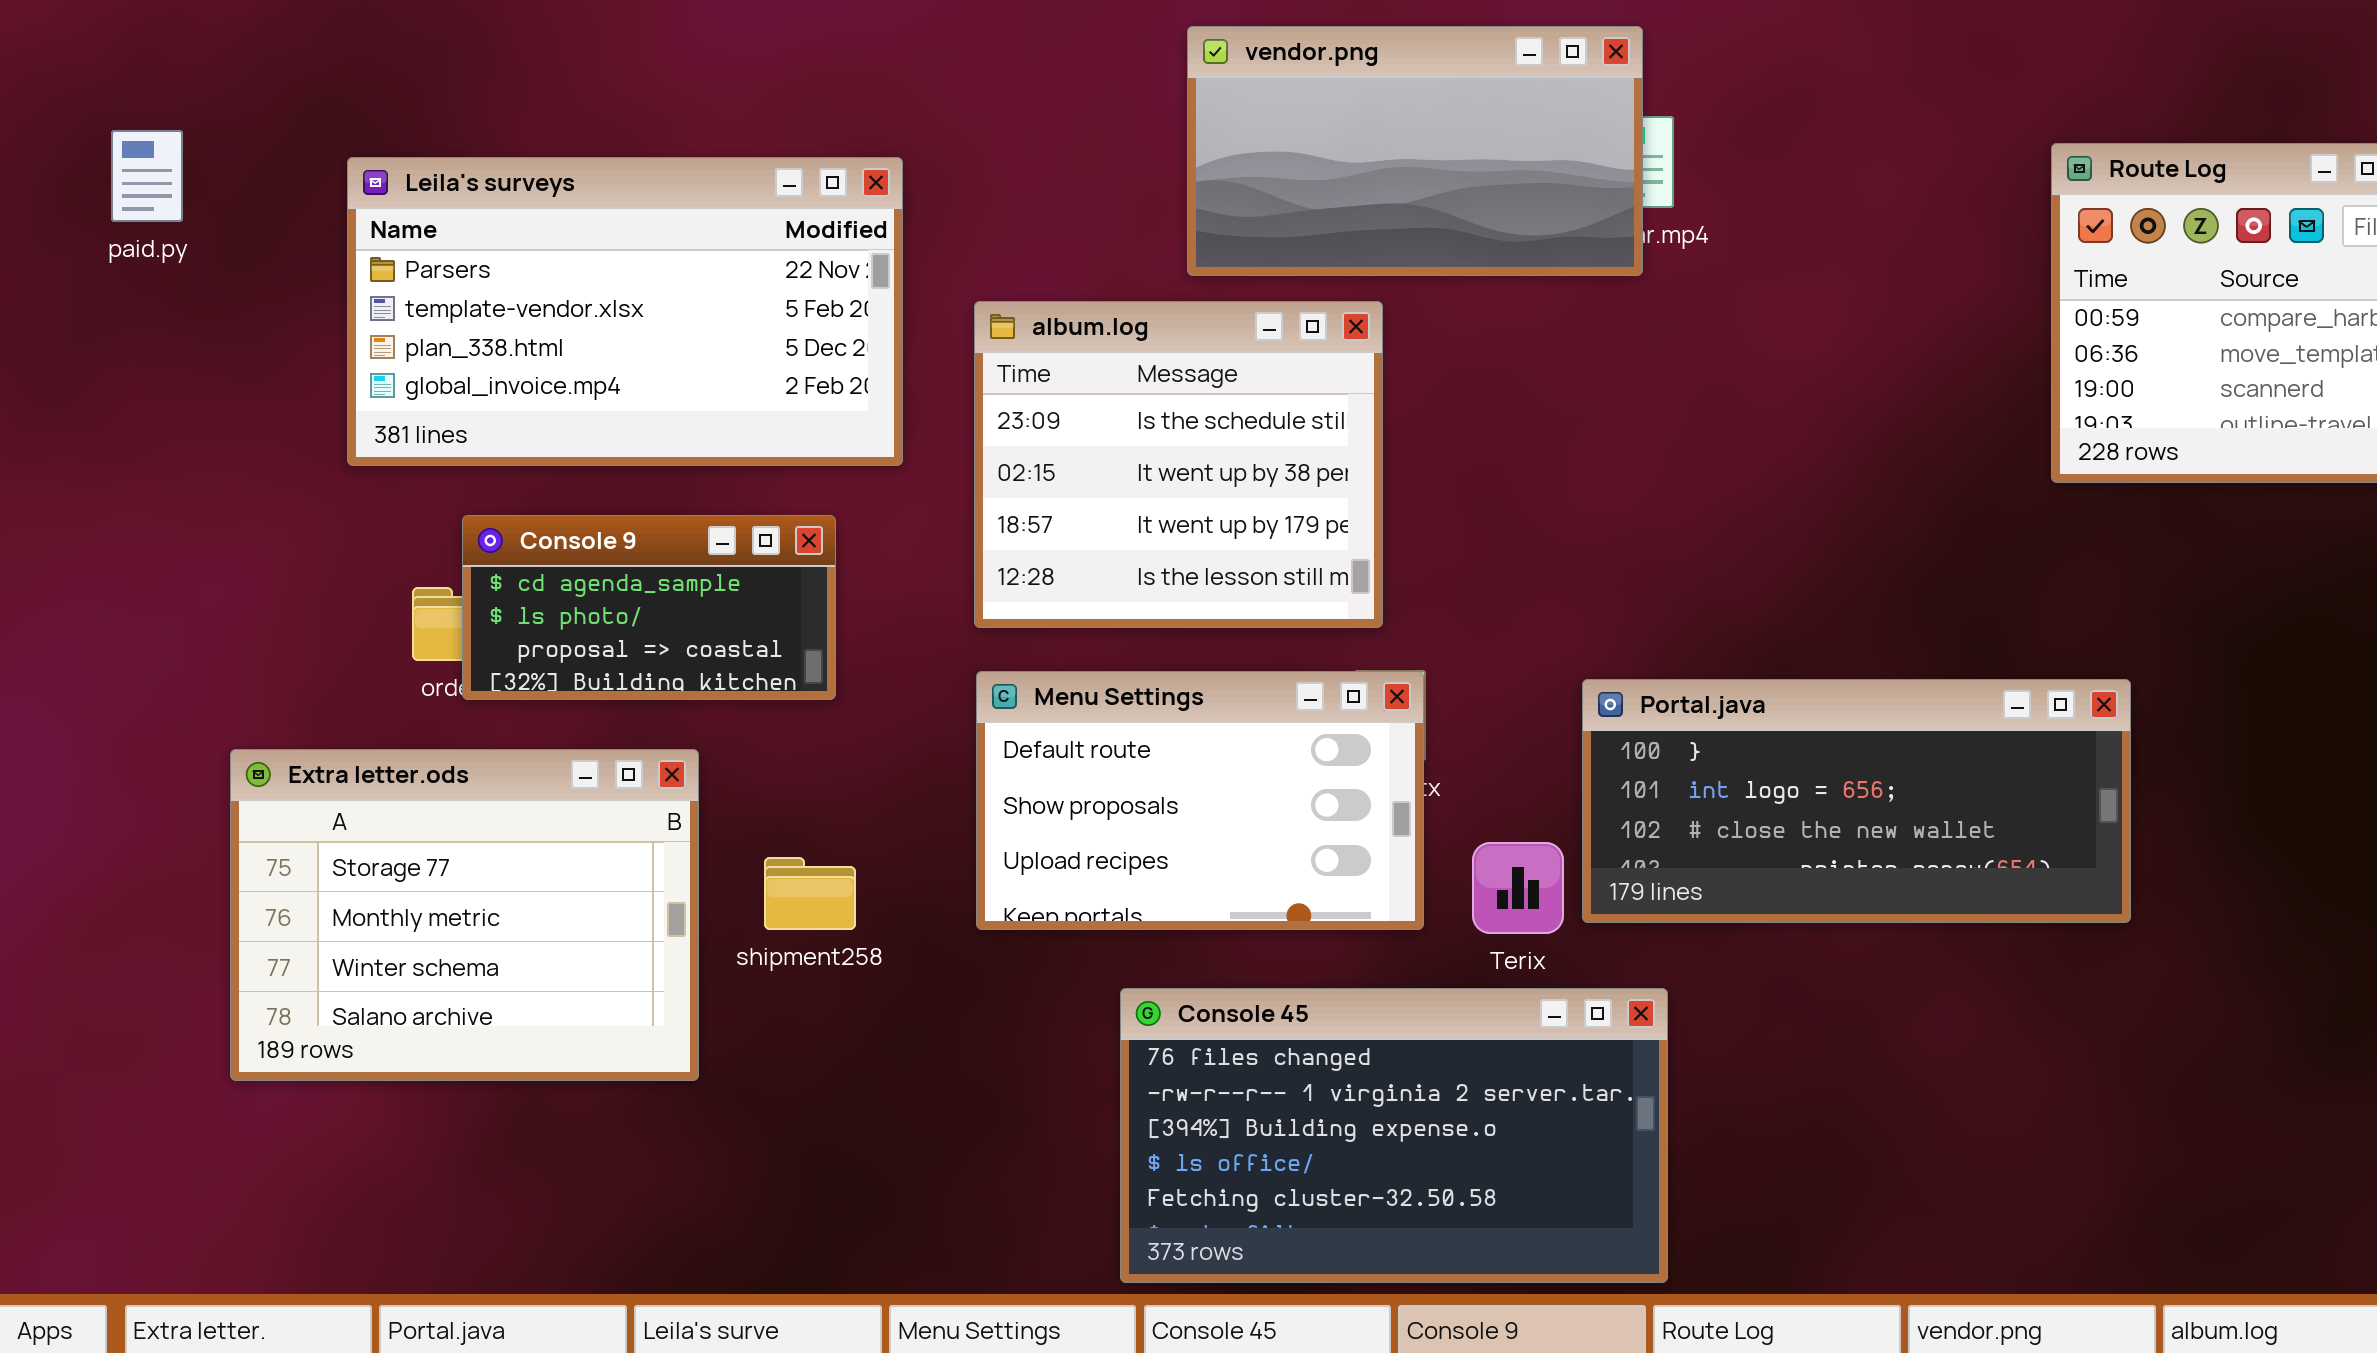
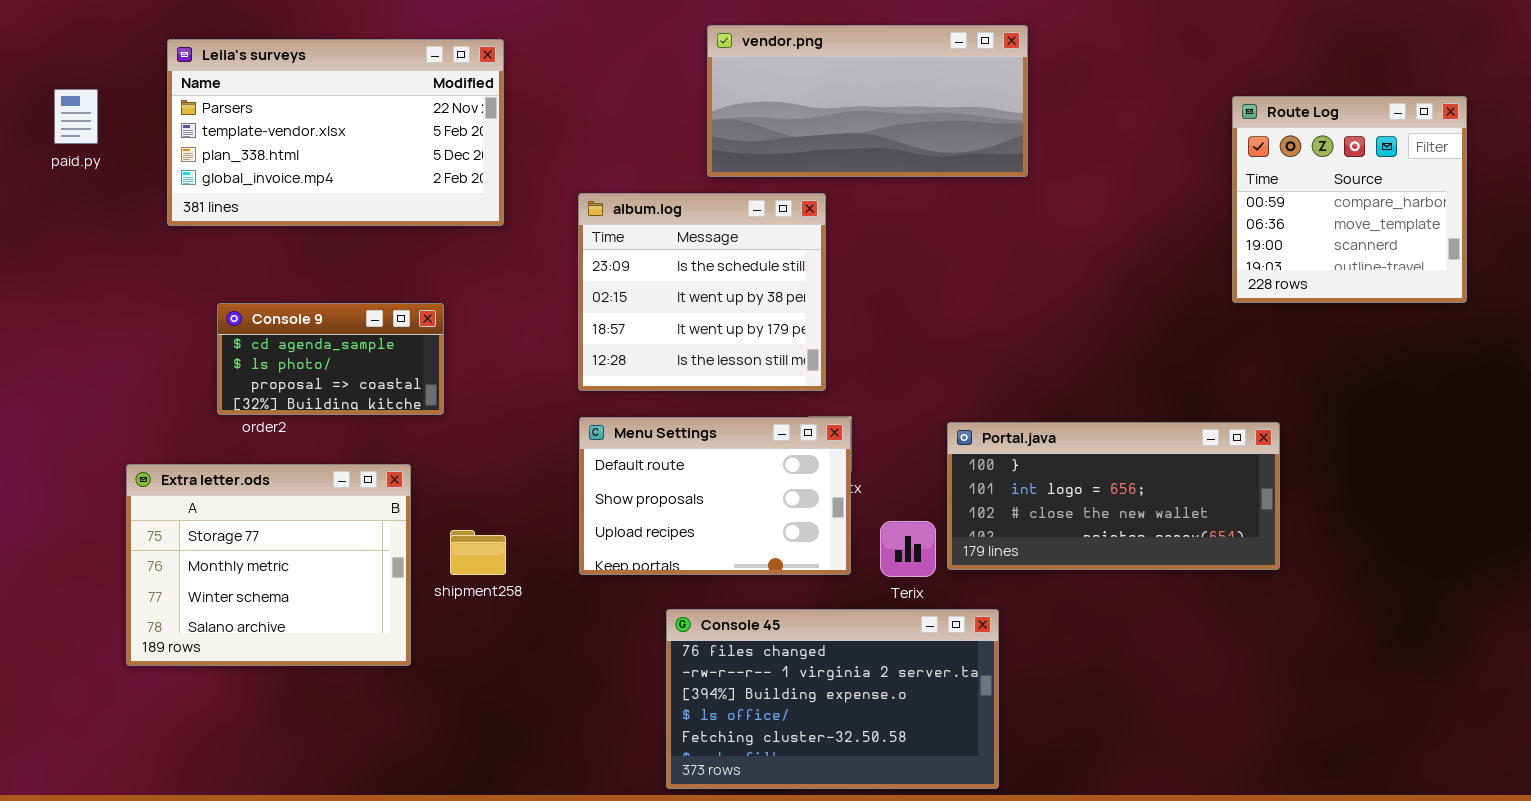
vendor.png: [1187,26,1643,276] -> [707,25,1028,177], resized
Leila's surveys: [347,157,903,466] -> [167,39,504,226], moved
Console 9: [462,515,836,700] -> [217,303,444,415], moved

